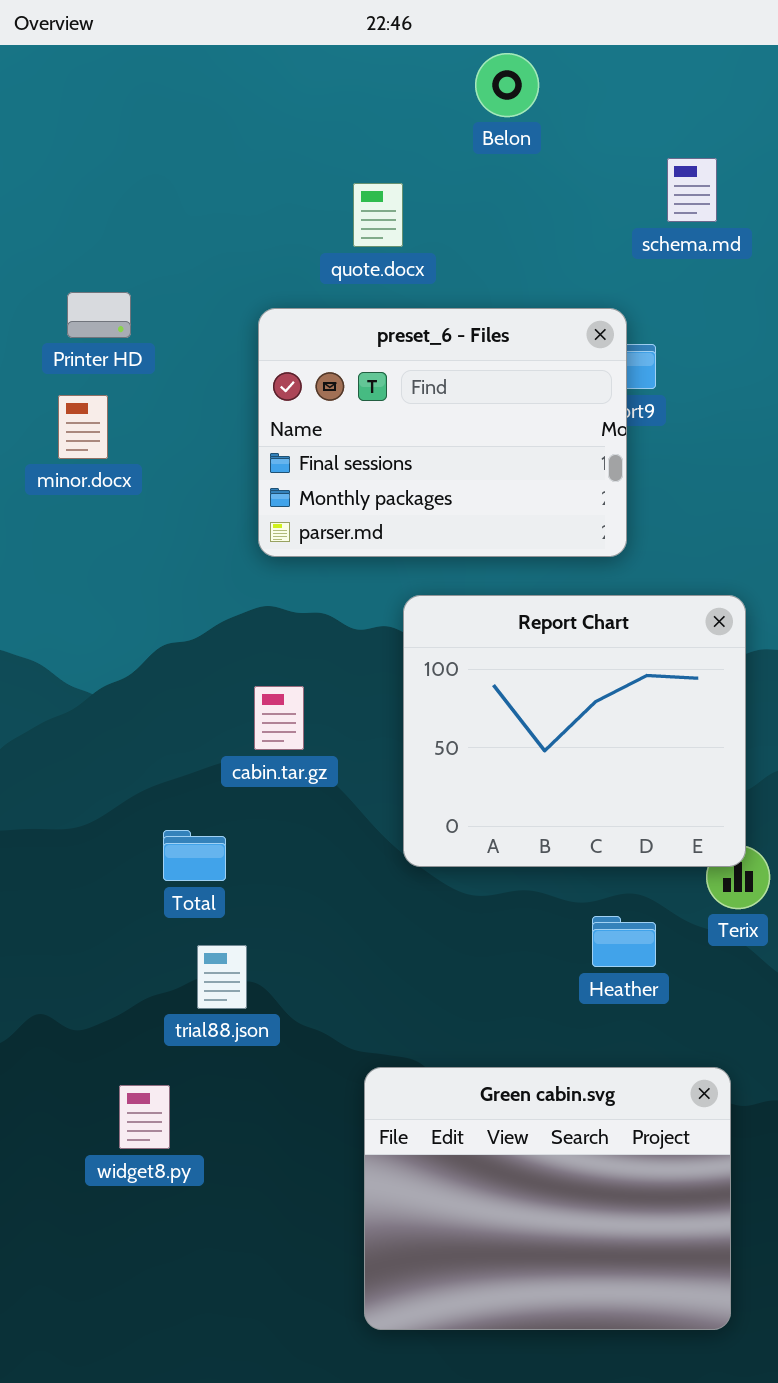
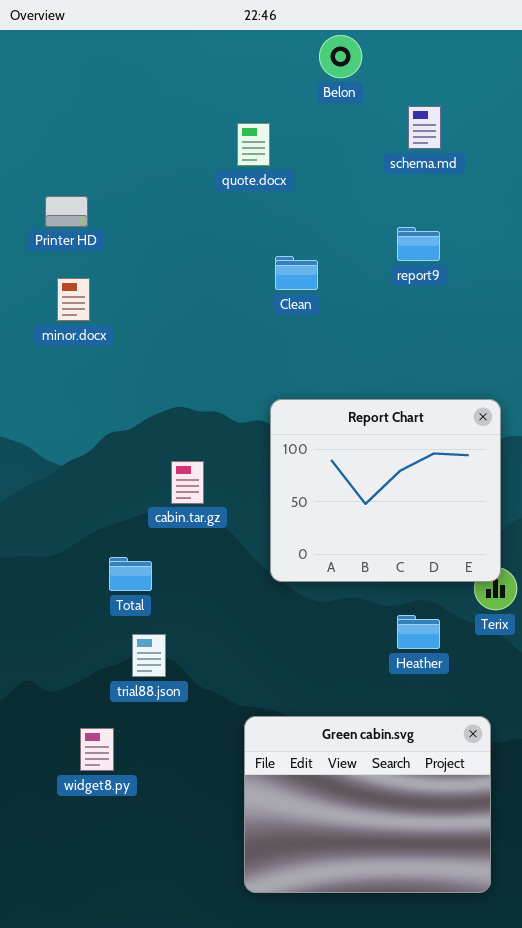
schema.md: [667,158,717,222] -> [408,106,441,149], moved
preset_6 - Files: [258,308,627,557] -> none, closed
minor.docx: [58,395,108,459] -> [57,278,90,321], moved

